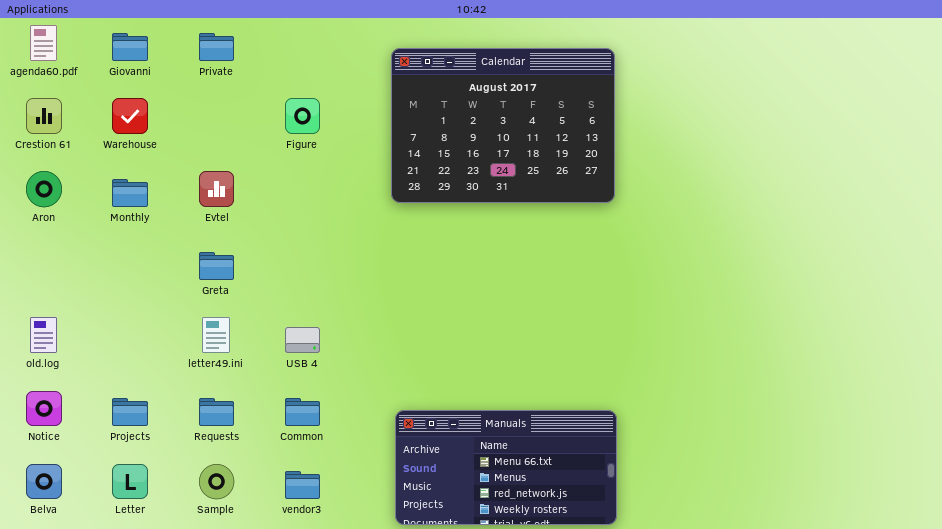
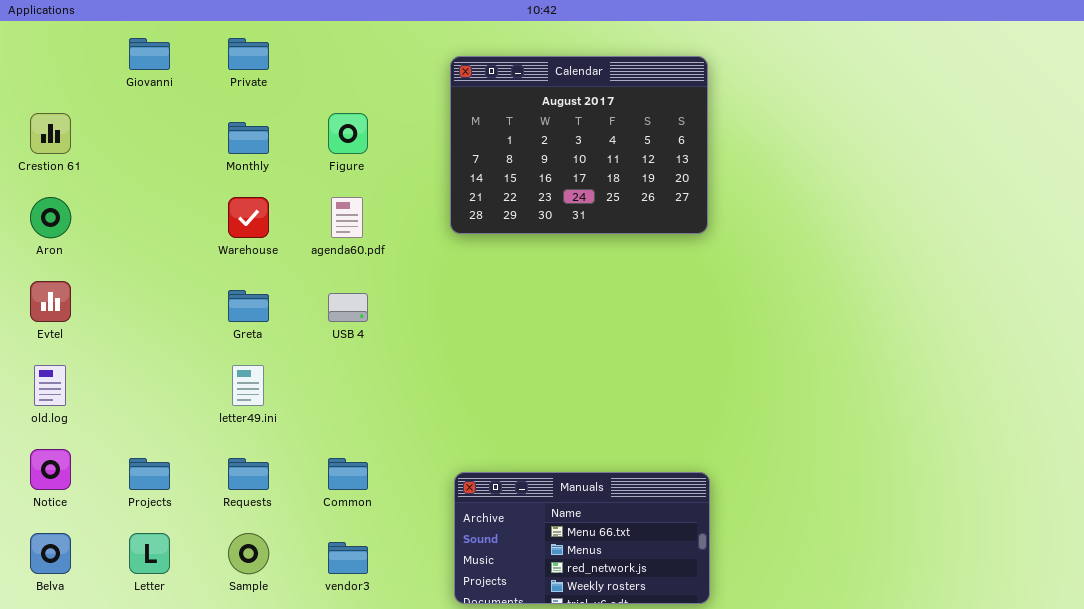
agenda60.pdf: [30,25,57,61] -> [331,197,363,238], moved
Warehouse: [112,98,148,134] -> [228,197,269,238], moved
Evtel: [199,171,234,207] -> [30,281,71,322], moved
Monthly: [112,179,148,207] -> [228,122,269,154], moved
USB 4: [285,327,320,353] -> [328,293,368,322], moved

